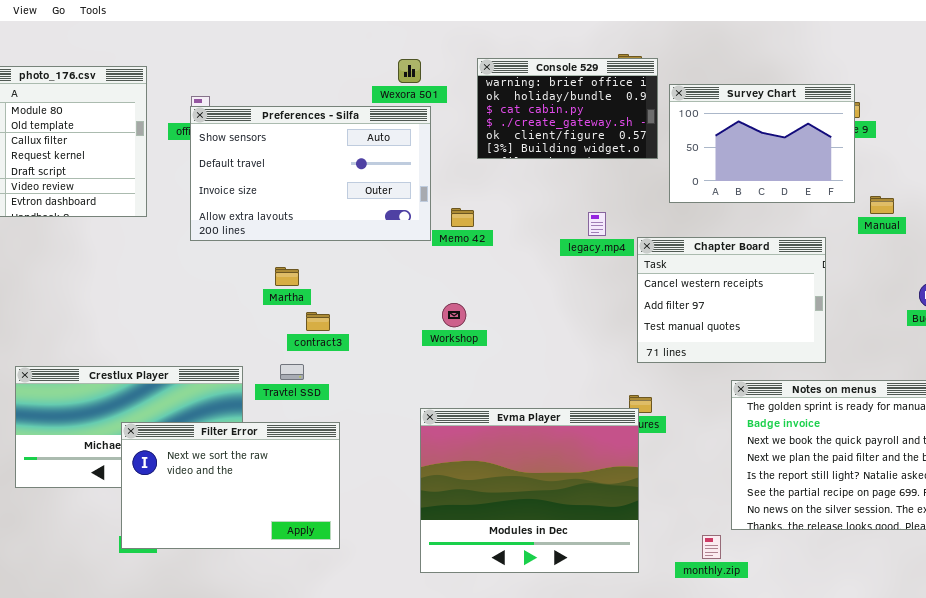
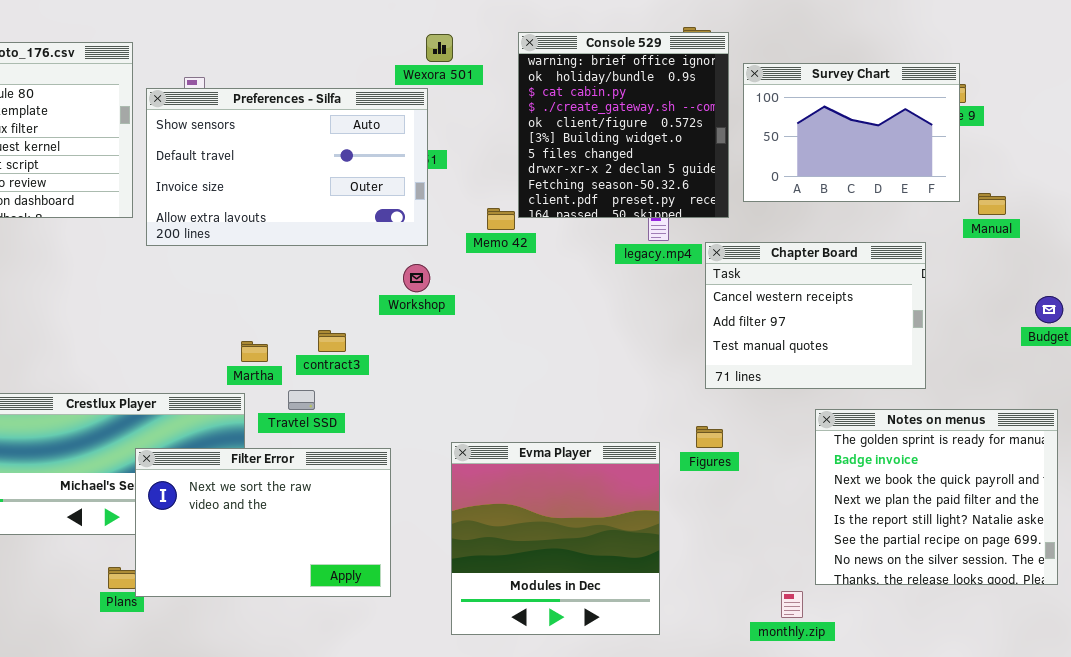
Console 529: [477,58,658,159] -> [518,32,729,218], resized
Preferences - Silfa: [190,106,431,241] -> [146,88,428,246], moved
Martha: [275,267,299,286] -> [241,341,268,362], moved
Workshop: [442,303,466,327] -> [403,264,430,292], moved
Evma Player: [420,408,639,573] -> [451,442,660,635], resized
Filter Error: [121,422,340,549] -> [135,448,391,597], moved

